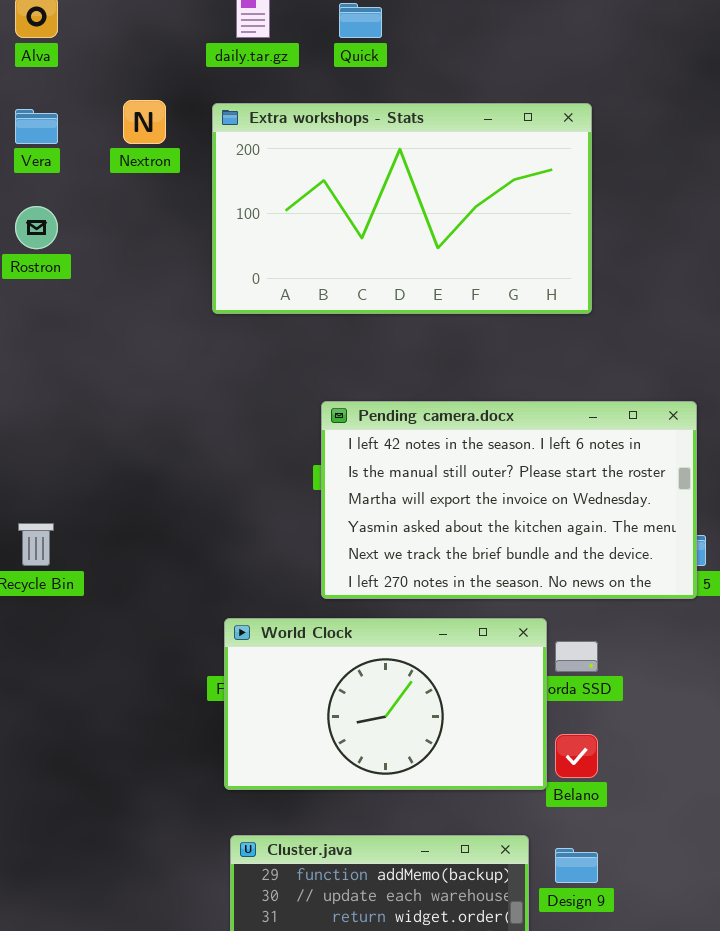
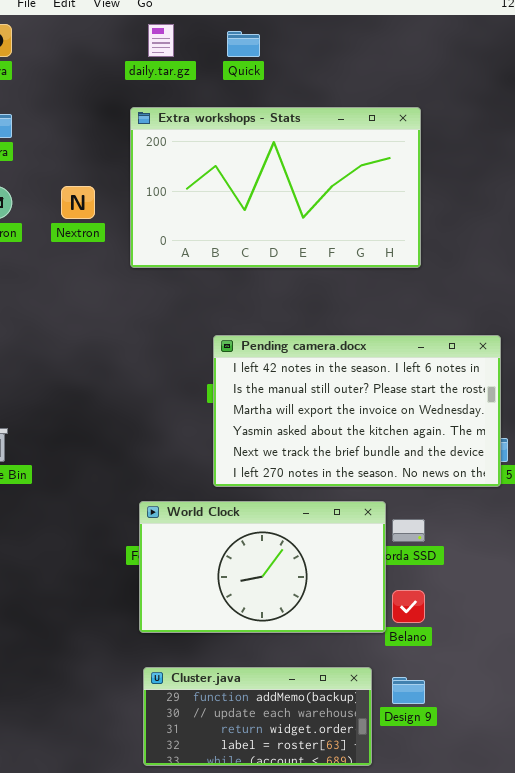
Nextron: [123,100,166,144] -> [61,186,95,219], moved

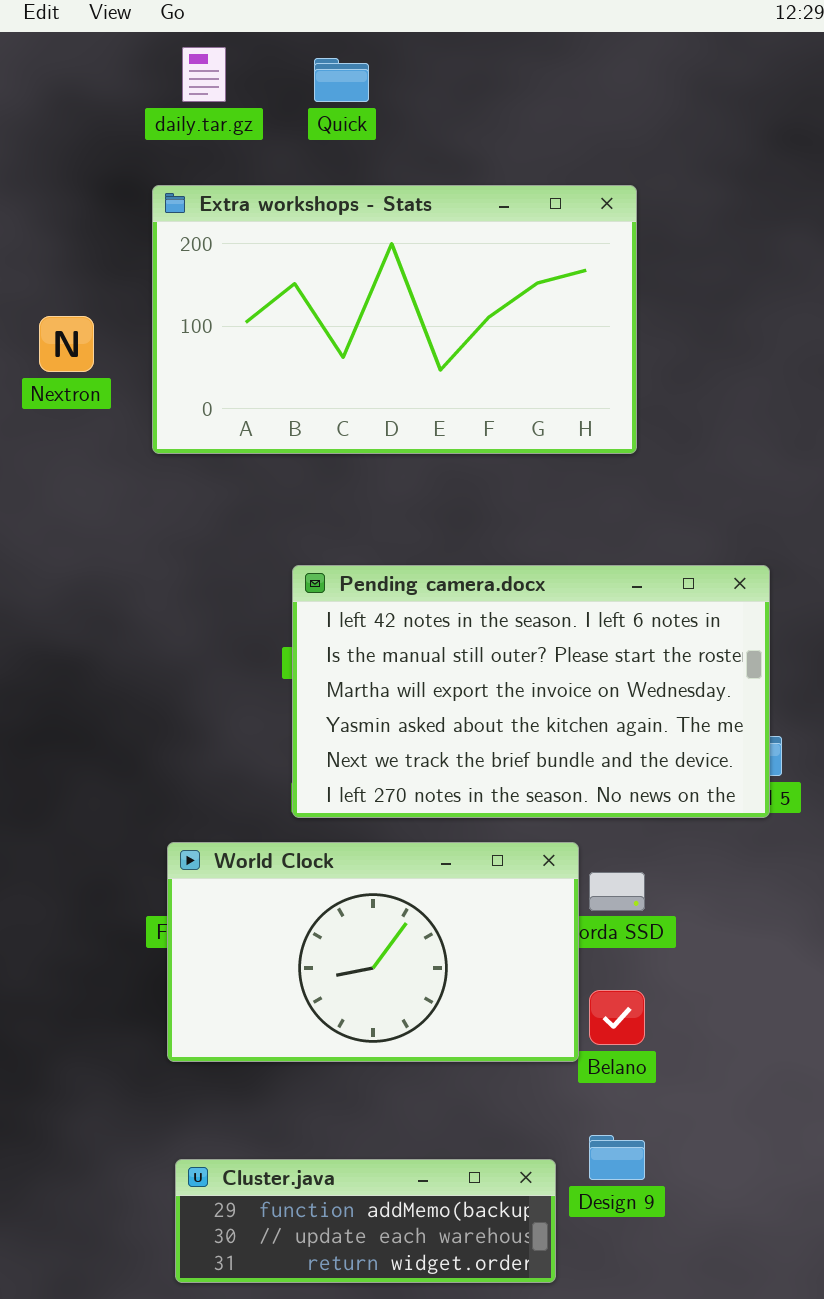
Cluster.java: [143,667,372,766] -> [175,1159,556,1283], resized

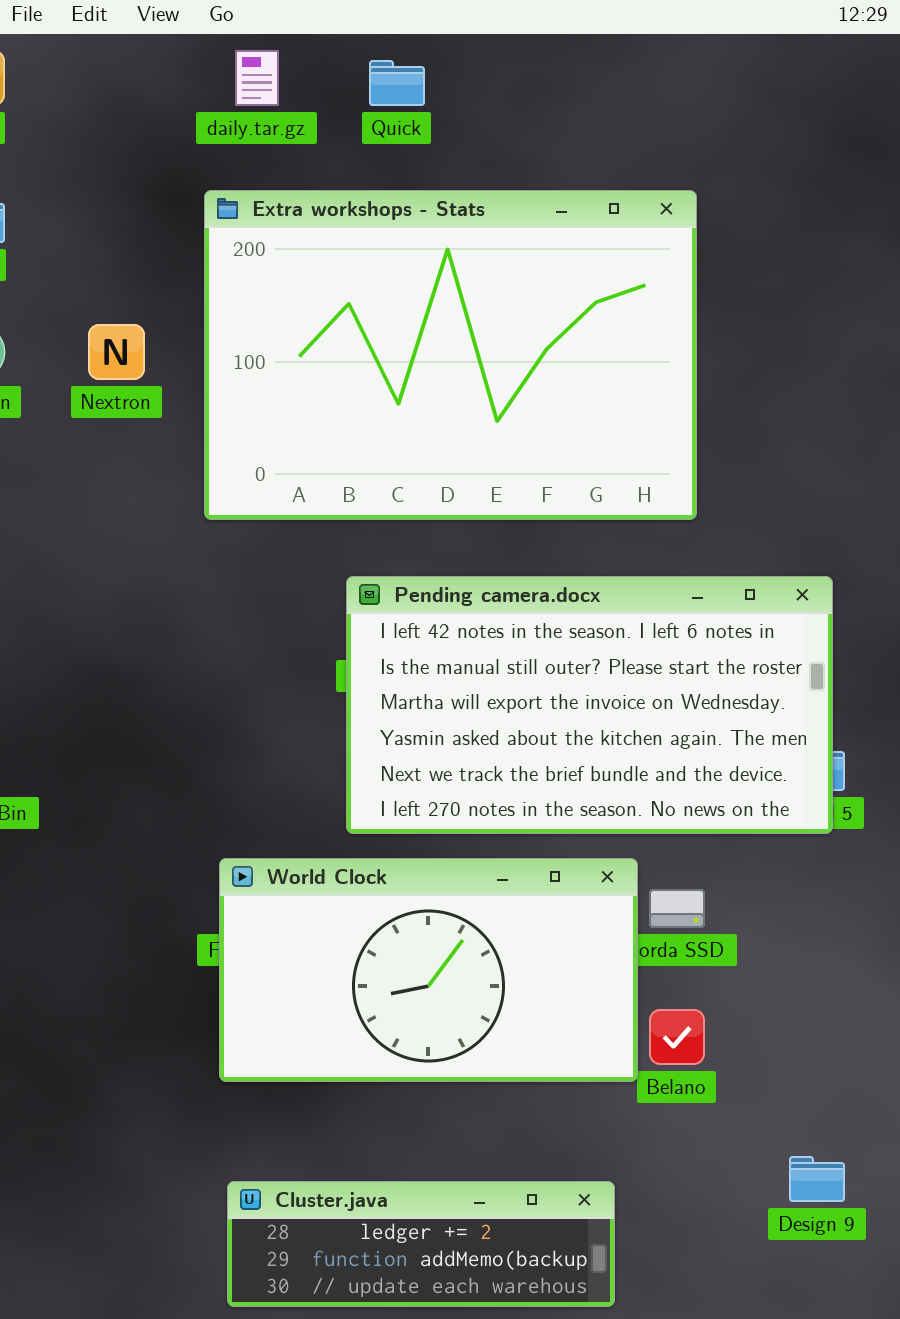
Extra workshops - Stats: [152,185,637,454] -> [204,190,697,520], resized
Design 9: [589,1135,645,1180] -> [789,1156,845,1202], moved
Cluster.java: [175,1159,556,1283] -> [227,1181,615,1307], scrolled up 1 row

